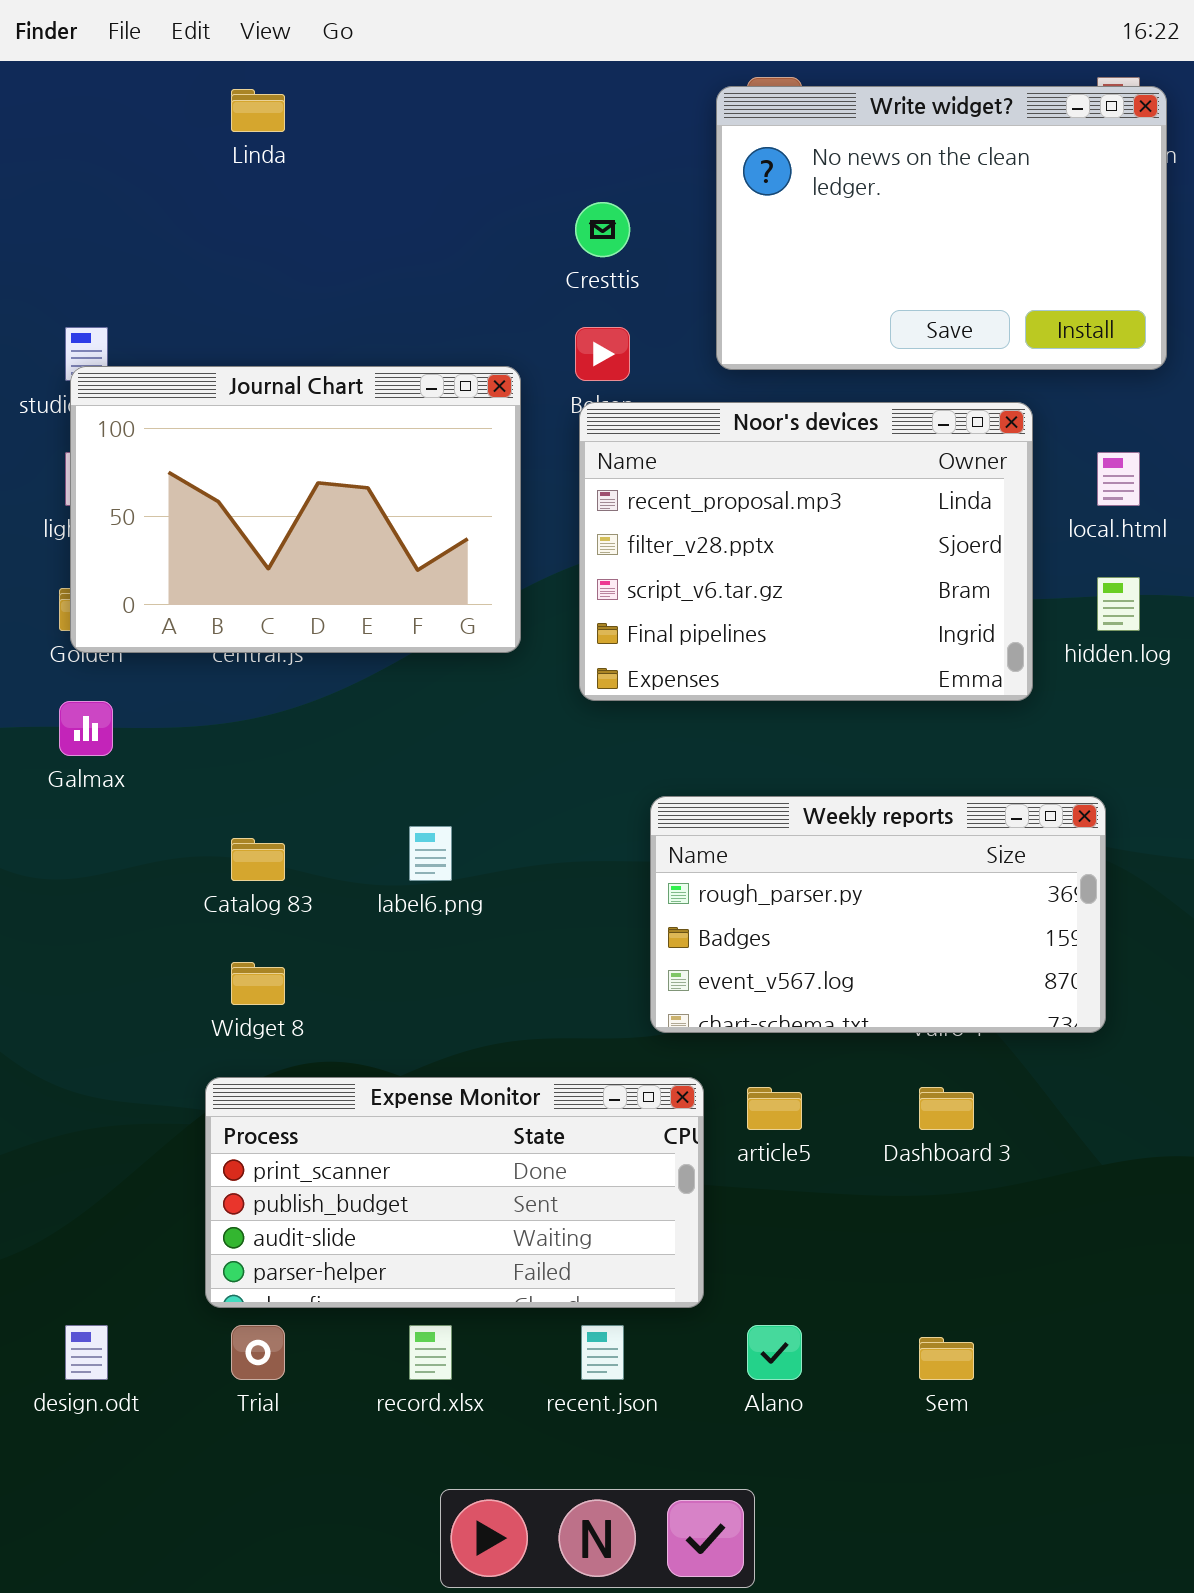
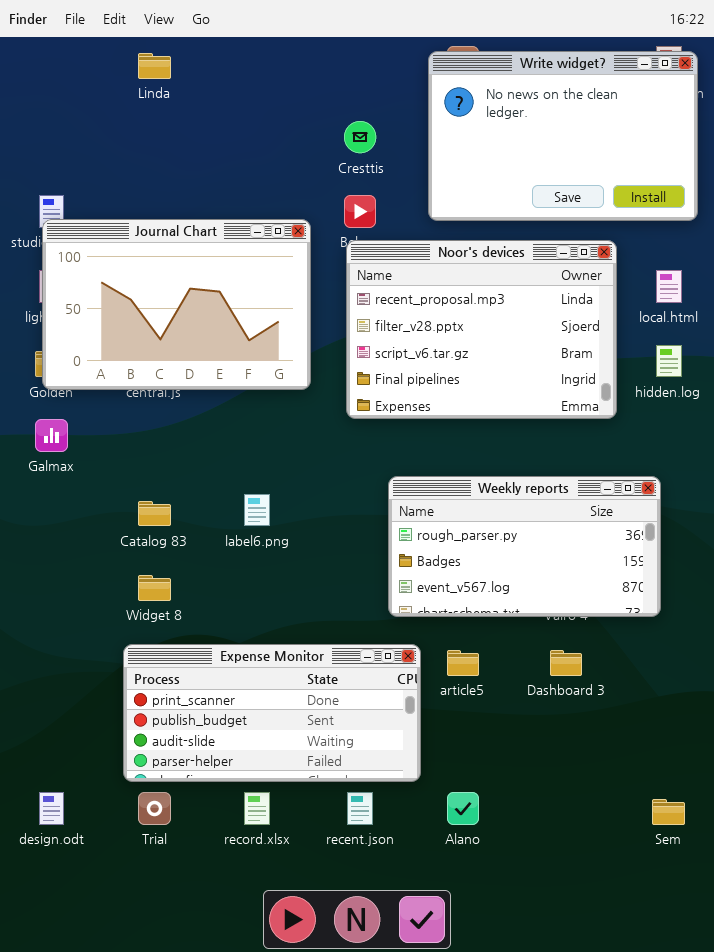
Sem: [919,1337,974,1380] -> [652,799,685,825], moved

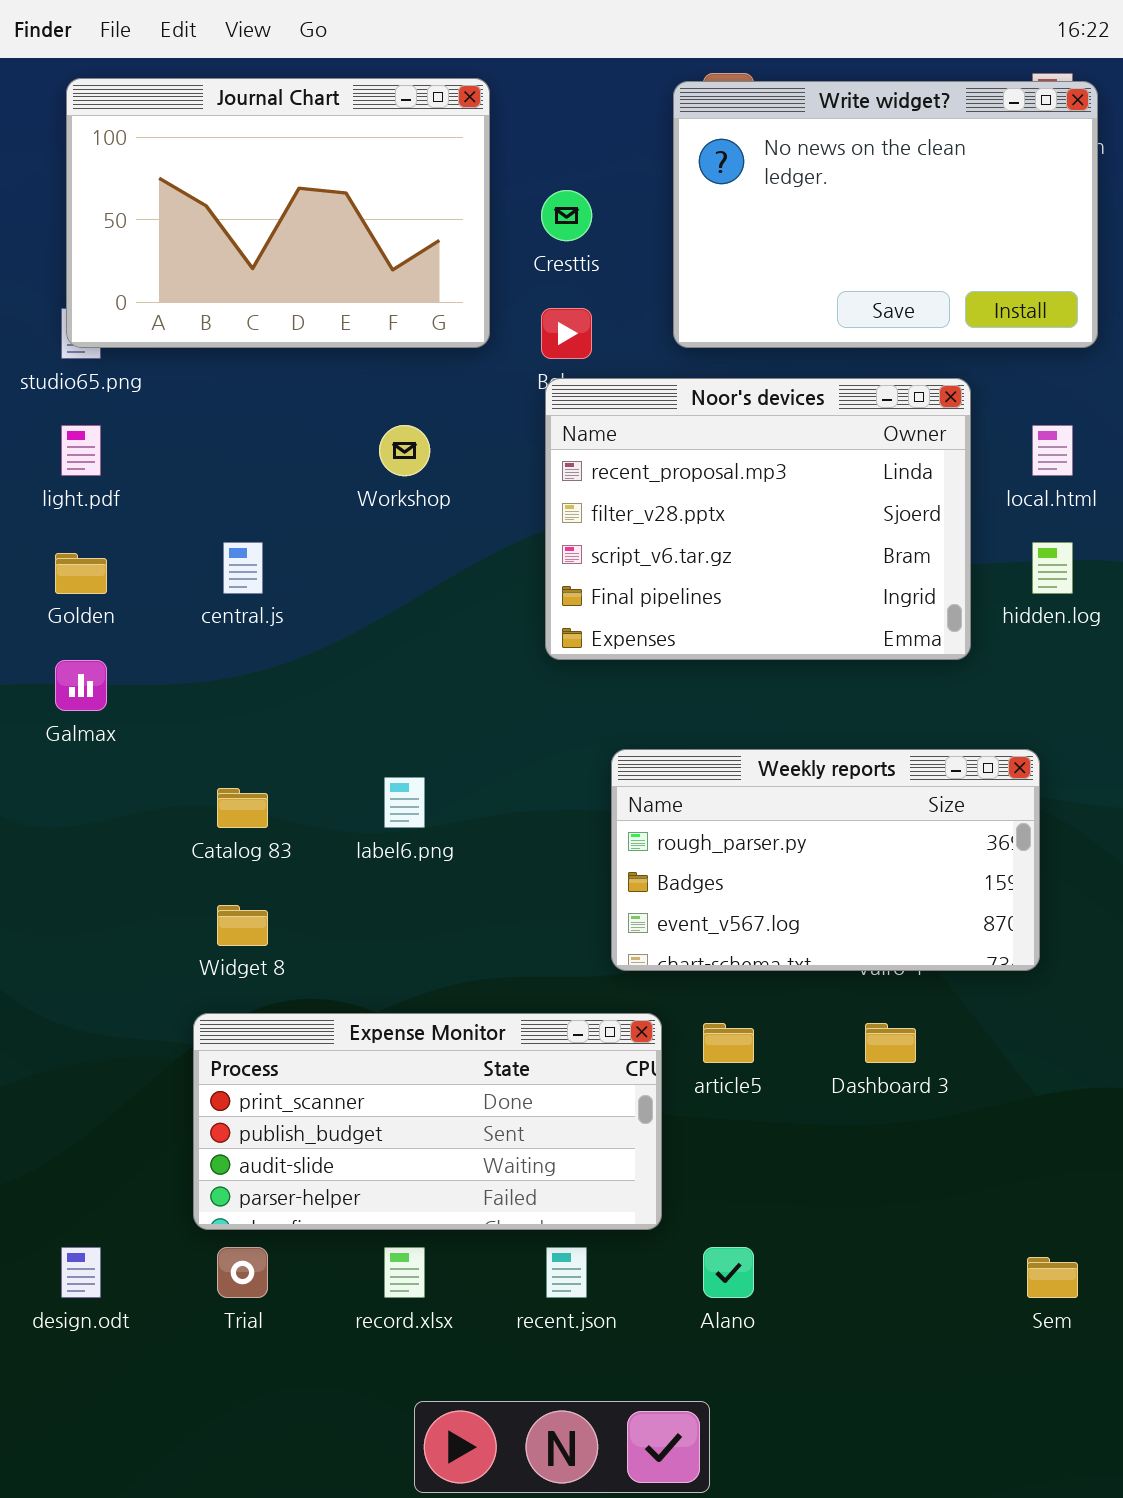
Journal Chart: [42,219,311,390] -> [66,78,490,348], moved

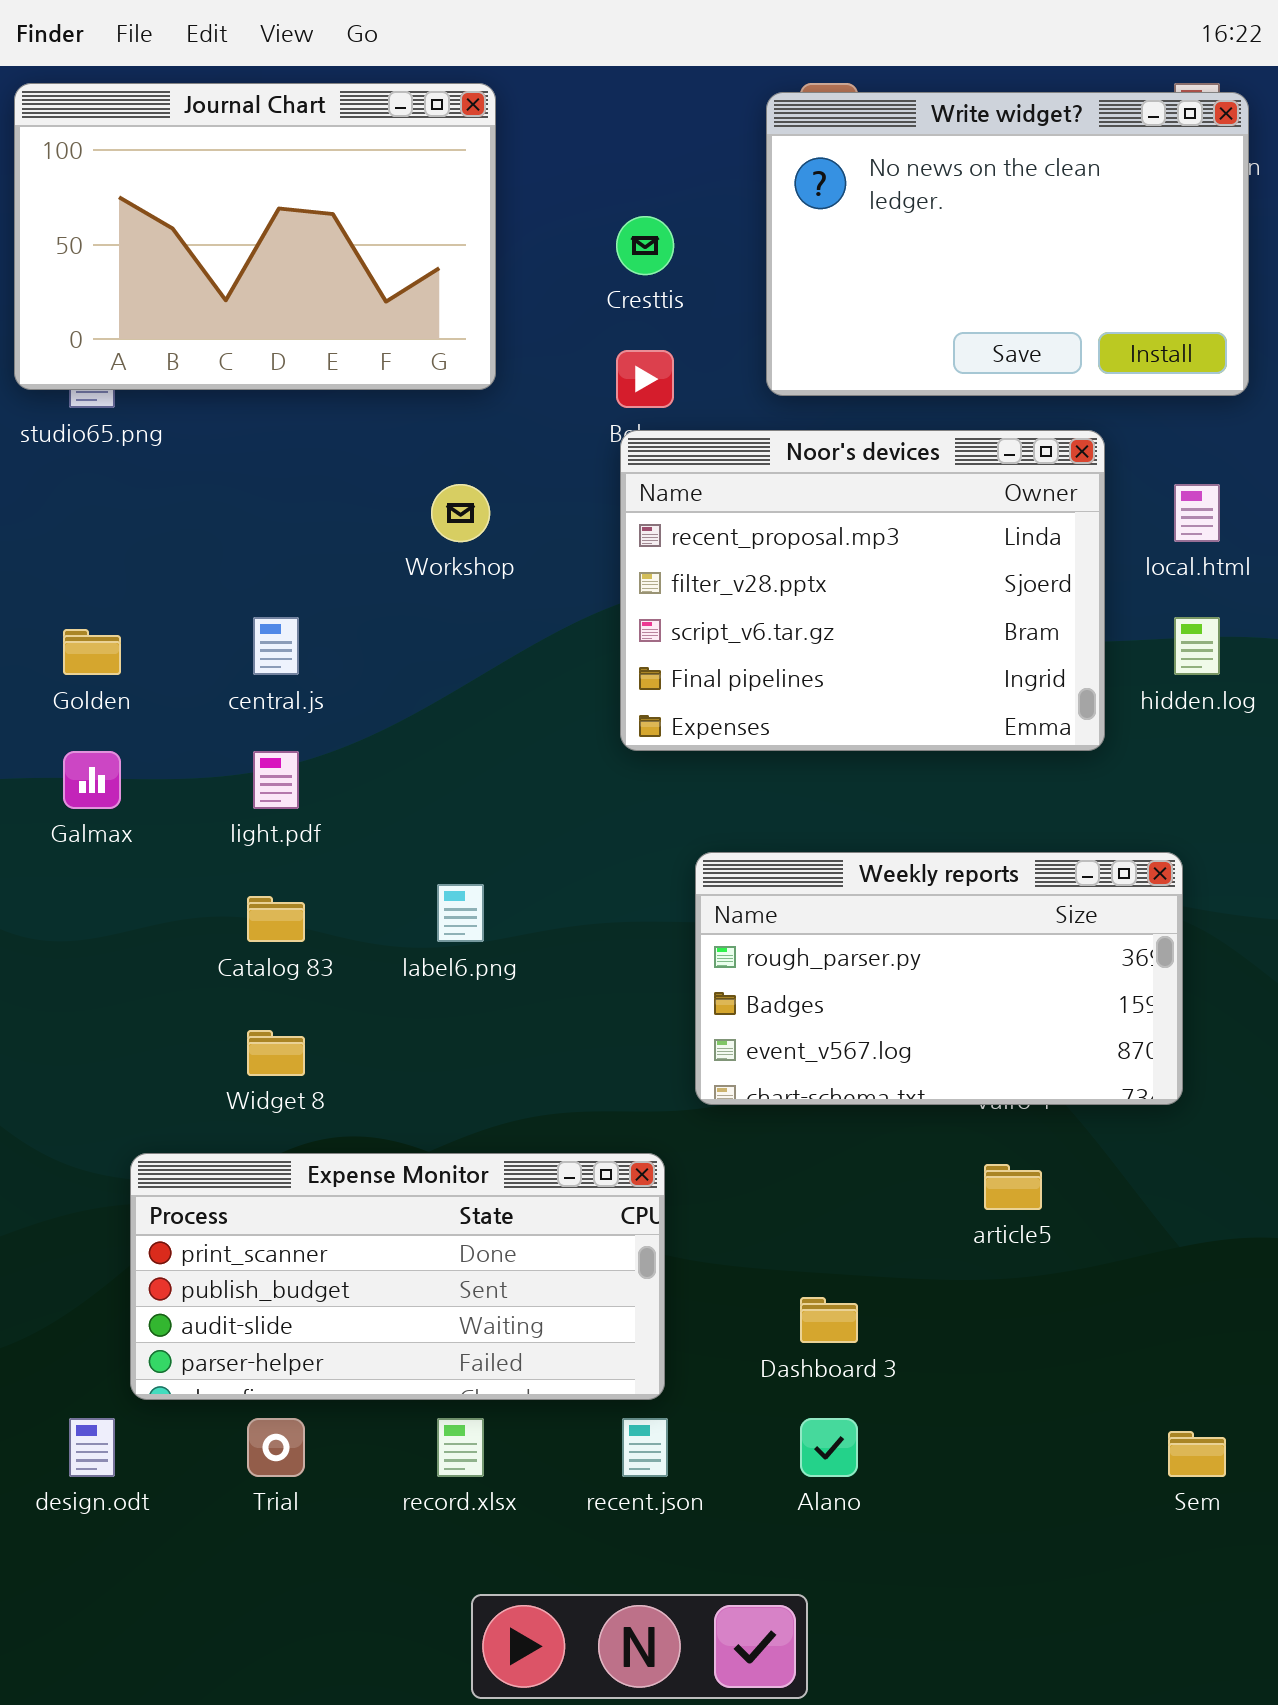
Journal Chart: [66,78,490,348] -> [14,83,496,390], moved
light.pdf: [61,425,101,476] -> [253,751,299,809], moved
Expense Monitor: [193,1013,662,1230] -> [130,1153,665,1400], moved
article5: [703,1023,754,1063] -> [984,1164,1042,1210], moved
Dashboard 3: [865,1023,916,1063] -> [800,1297,858,1343], moved

